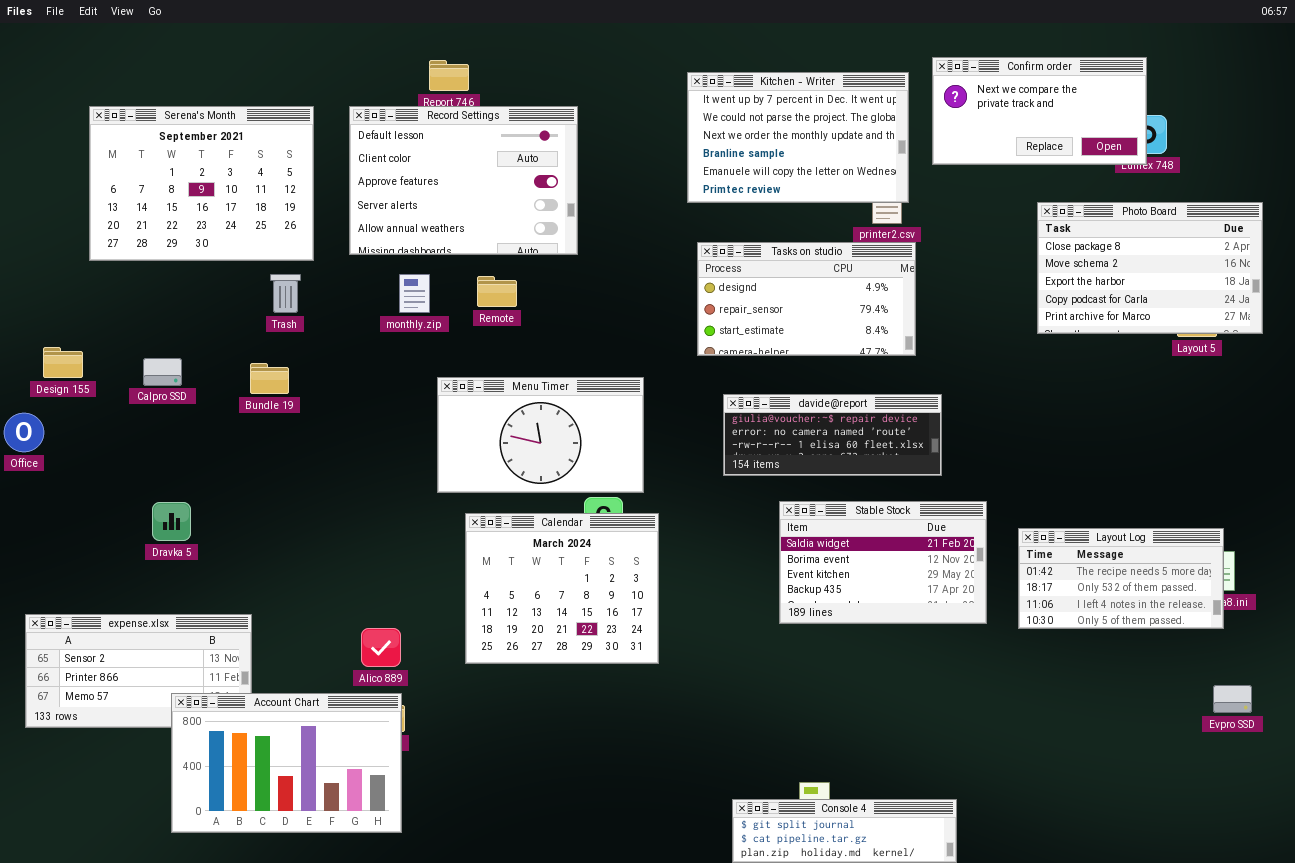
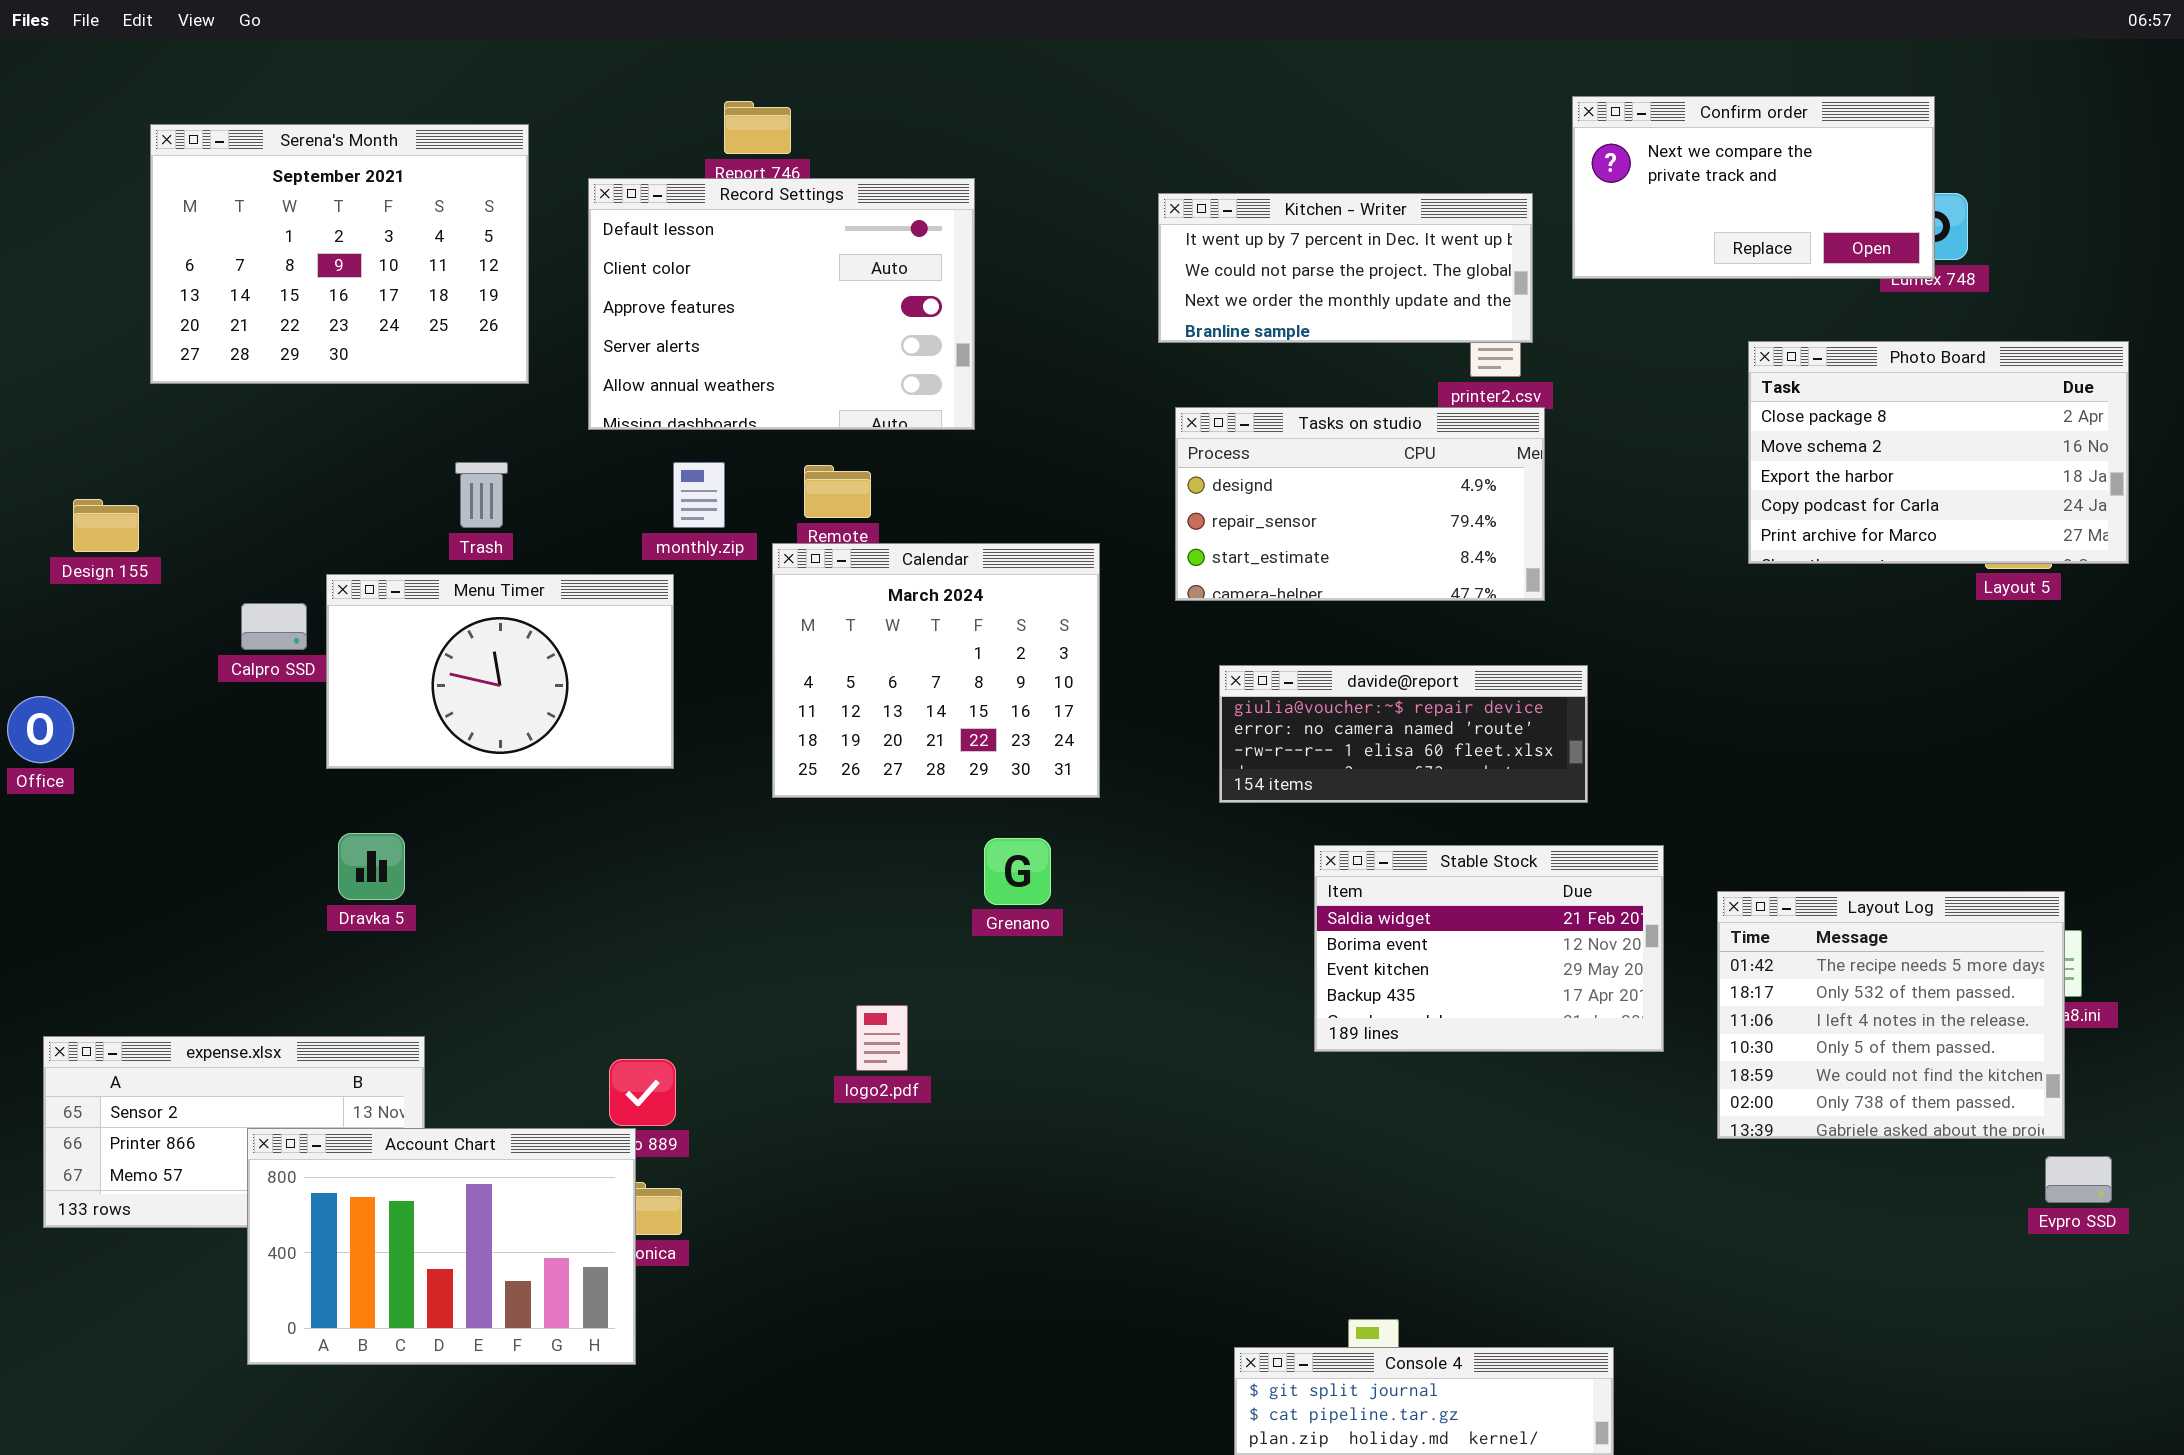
Kitchen - Writer: [687,72,909,203] -> [1158,193,1533,343], resized
Serena's Month: [89,106,314,261] -> [150,124,529,384], moved
Design 155: [43,347,83,378] -> [73,499,139,552], moved
Menu Timer: [437,377,644,493] -> [326,574,674,769], moved
Dravka 5: [152,502,191,541] -> [338,833,405,900], moved
Calendar: [465,513,659,664] -> [772,543,1100,798], moved
Layout Log: [1018,528,1224,629] -> [1717,891,2065,1139], resized
Account Chart: [171,693,402,833] -> [247,1128,636,1365], moved

